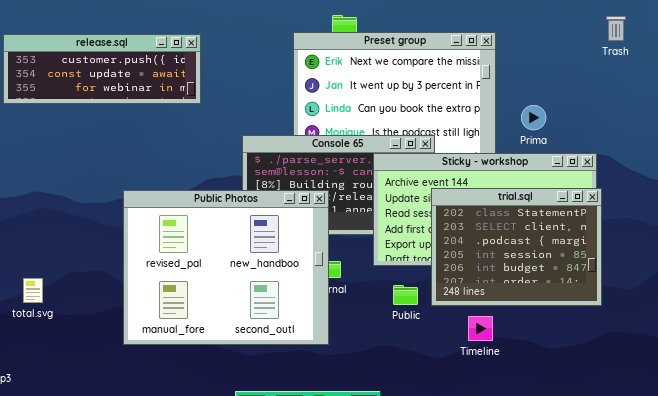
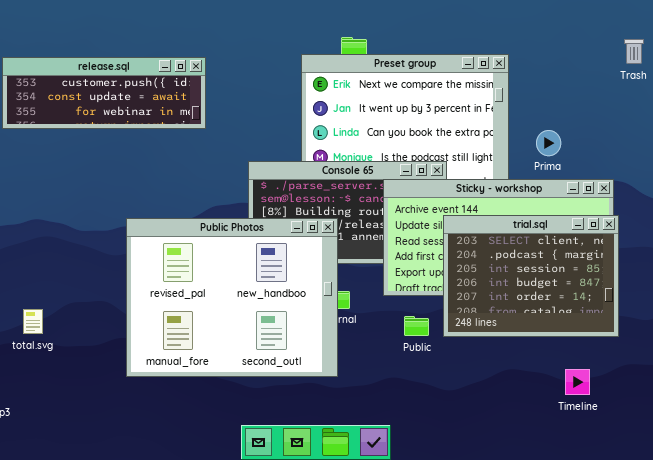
trial.sql: [431,188,602,306] -> [443,215,619,337], scrolled down 1 row
Timeline: [468,316,493,341] -> [565,369,590,395], moved

